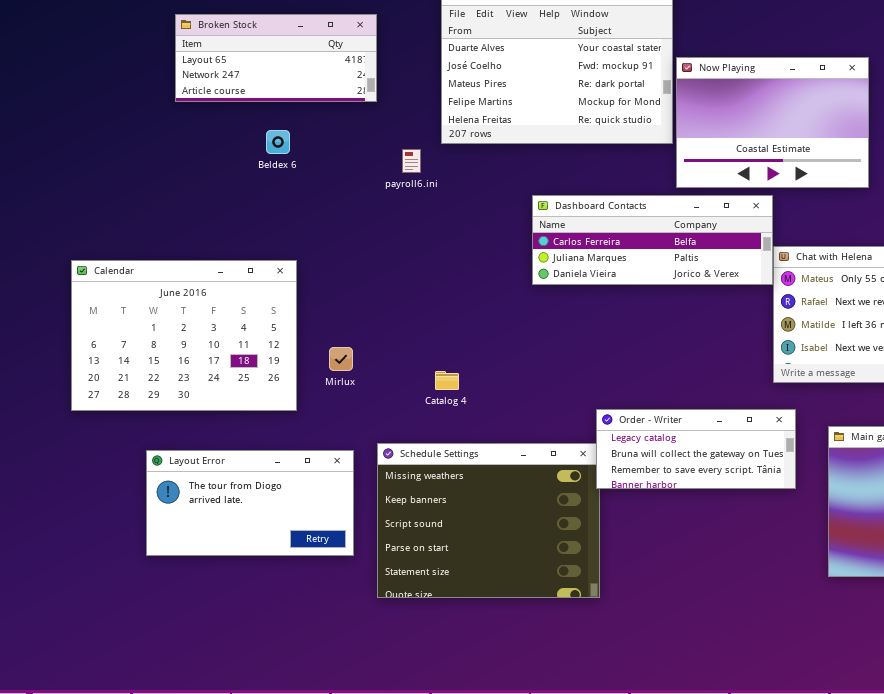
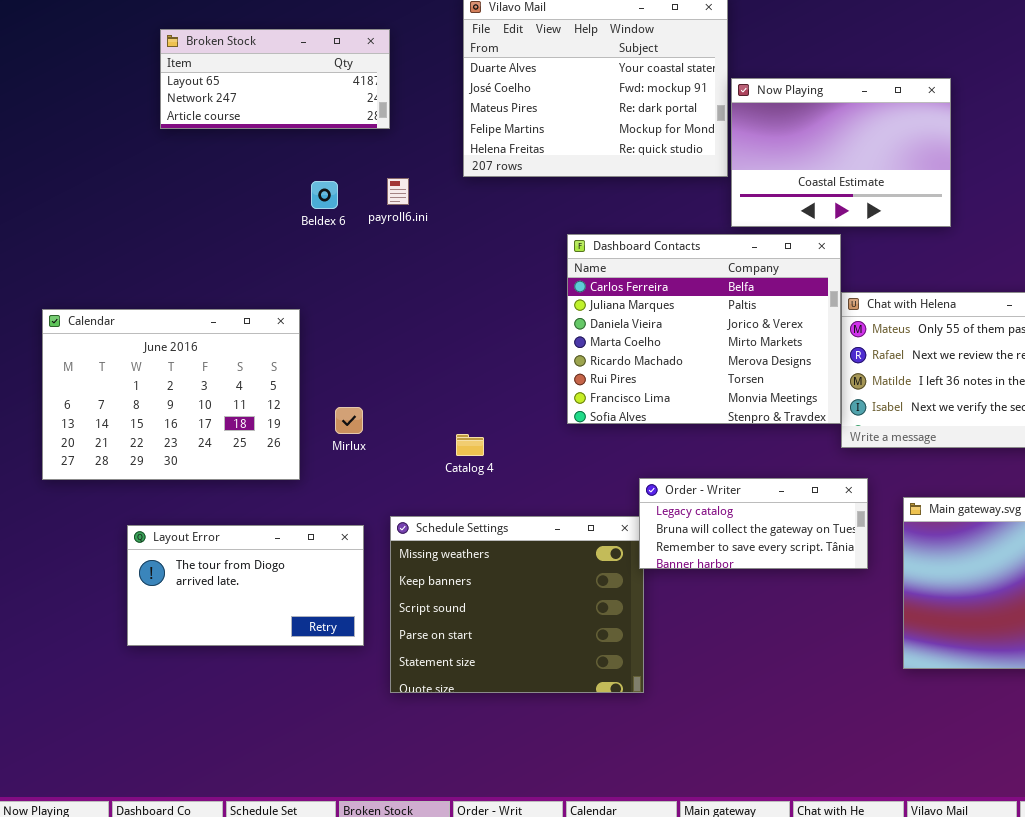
Beldex 6: [266,130,290,154] -> [311,181,338,209], moved
payroll6.ini: [402,149,421,173] -> [387,178,409,205], moved
Dashboard Contacts: [532,195,773,285] -> [567,234,841,424], resized

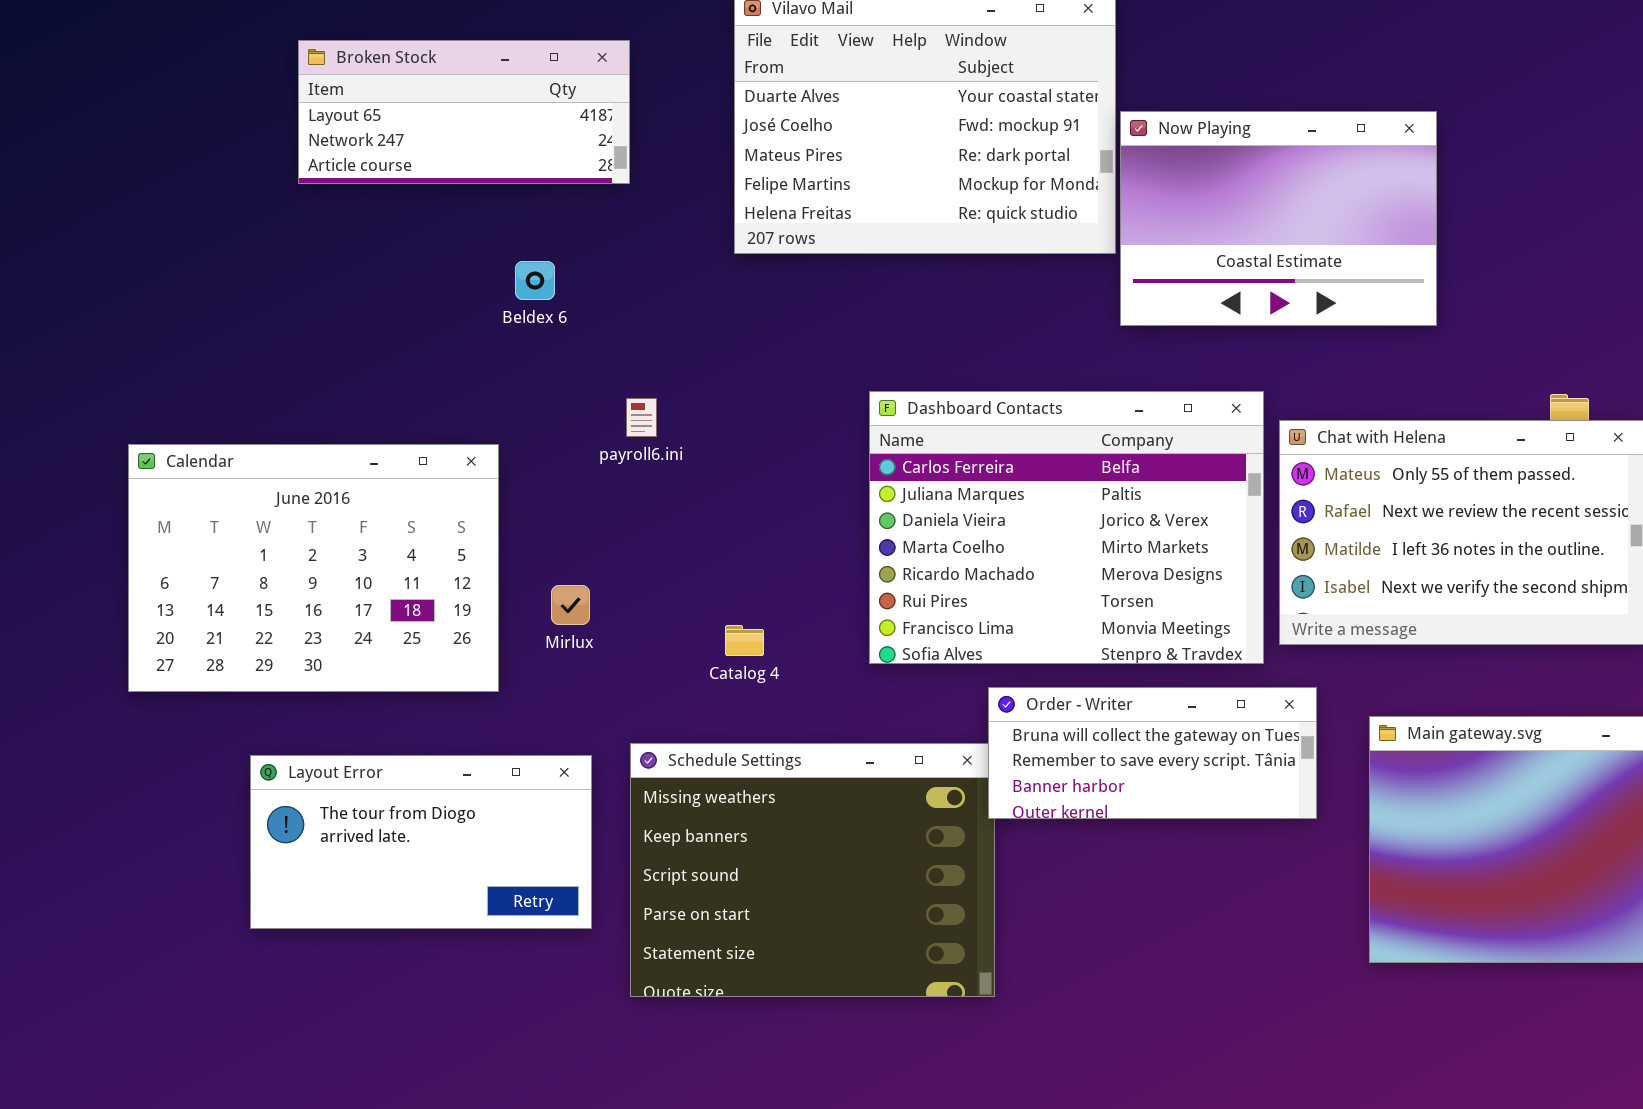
payroll6.ini: [387,178,409,205] -> [626,398,657,437], moved
Dashboard Contacts: [567,234,841,424] -> [869,391,1264,664], moved
Order - Writer: [639,478,868,569] -> [988,687,1317,819], scrolled down 1 row

